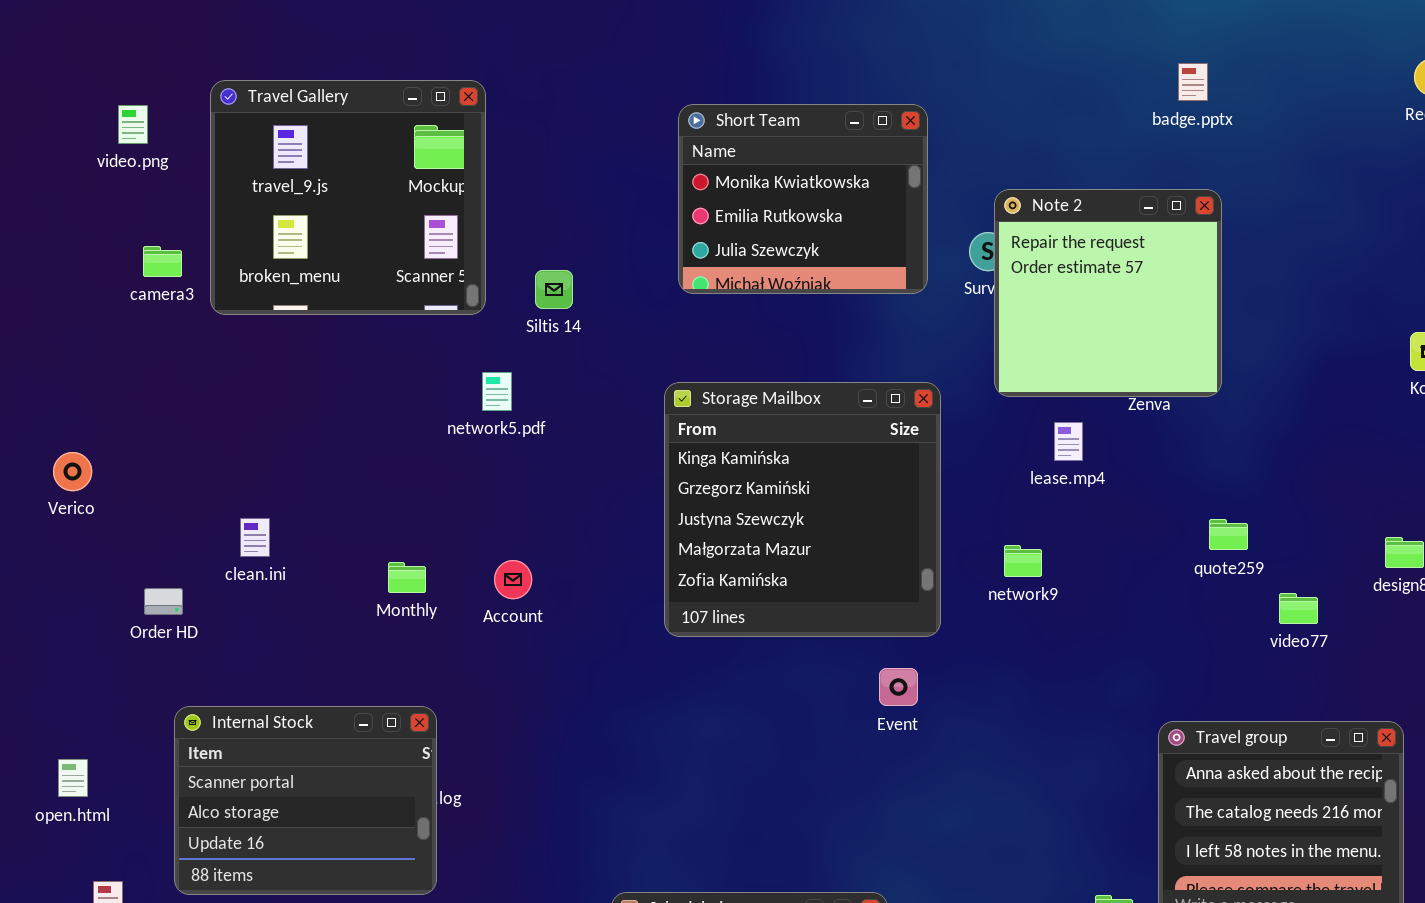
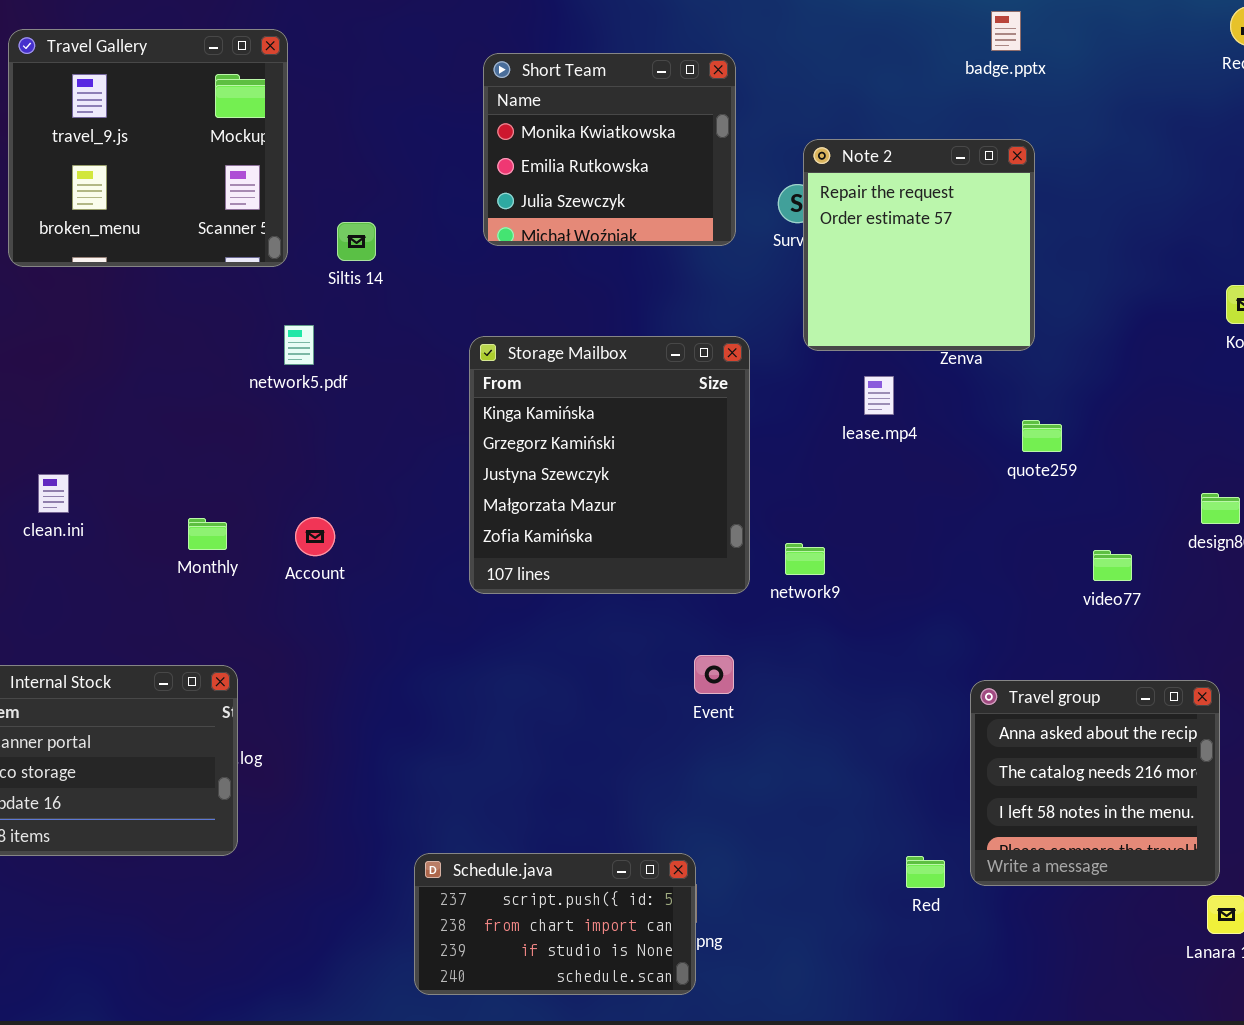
quote259: [1209,519,1248,550] -> [1022,420,1062,452], moved
network9: [1004,545,1042,577] -> [785,543,825,575], moved
Event: [879,668,918,706] -> [694,655,734,694], moved

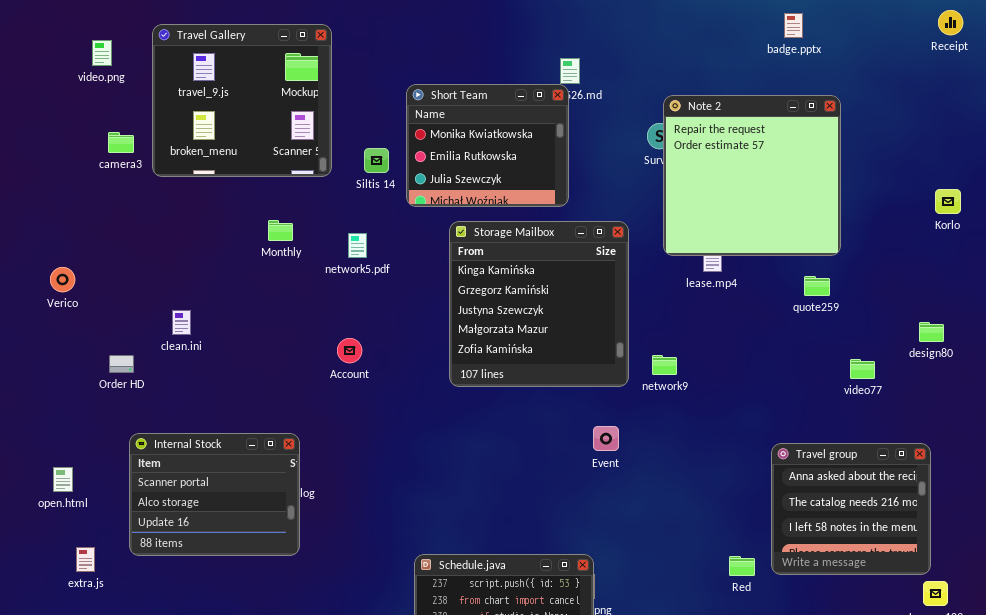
Short Team: [483,53,736,246] -> [406,84,569,207], moved
Note 2: [803,139,1035,351] -> [663,95,841,256], resized
network5.pdf: [284,325,314,365] -> [348,233,367,258], moved
Monthly: [188,518,227,550] -> [268,220,293,241], moved

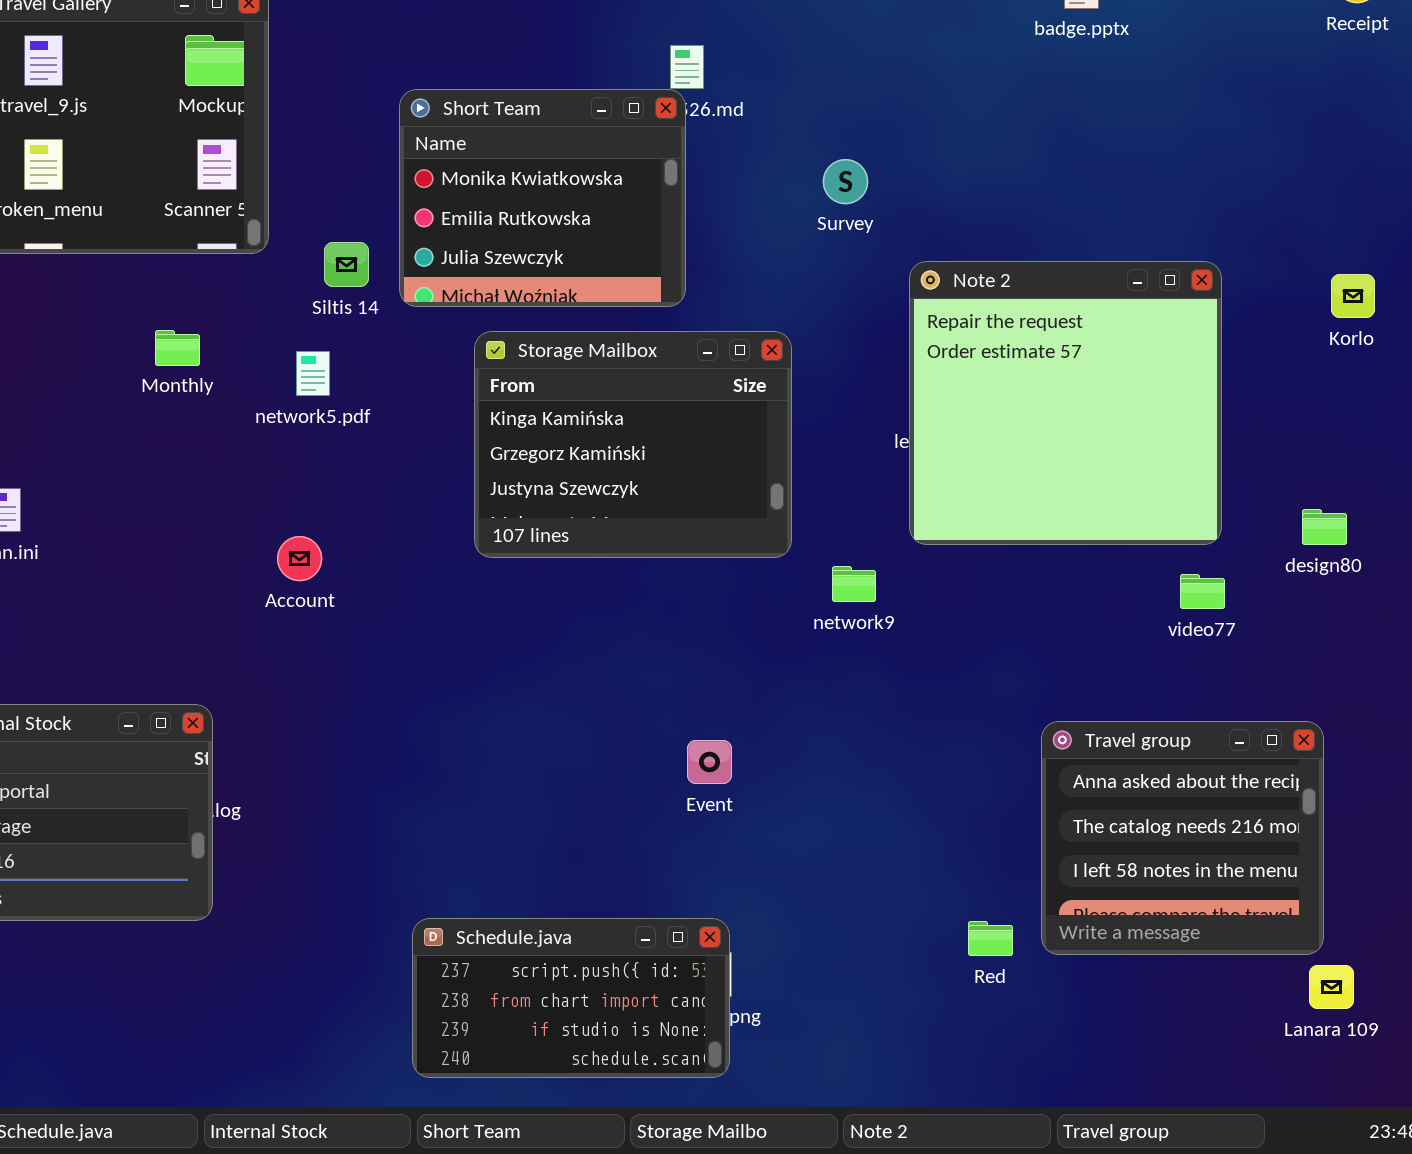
Note 2: [663,95,841,256] -> [909,261,1222,545], moved
Siltis 14: [364,148,389,173] -> [324,242,369,287], moved
Storage Mailbox: [449,221,629,387] -> [474,331,792,558], resized
Event: [593,426,619,451] -> [687,740,732,784], moved

